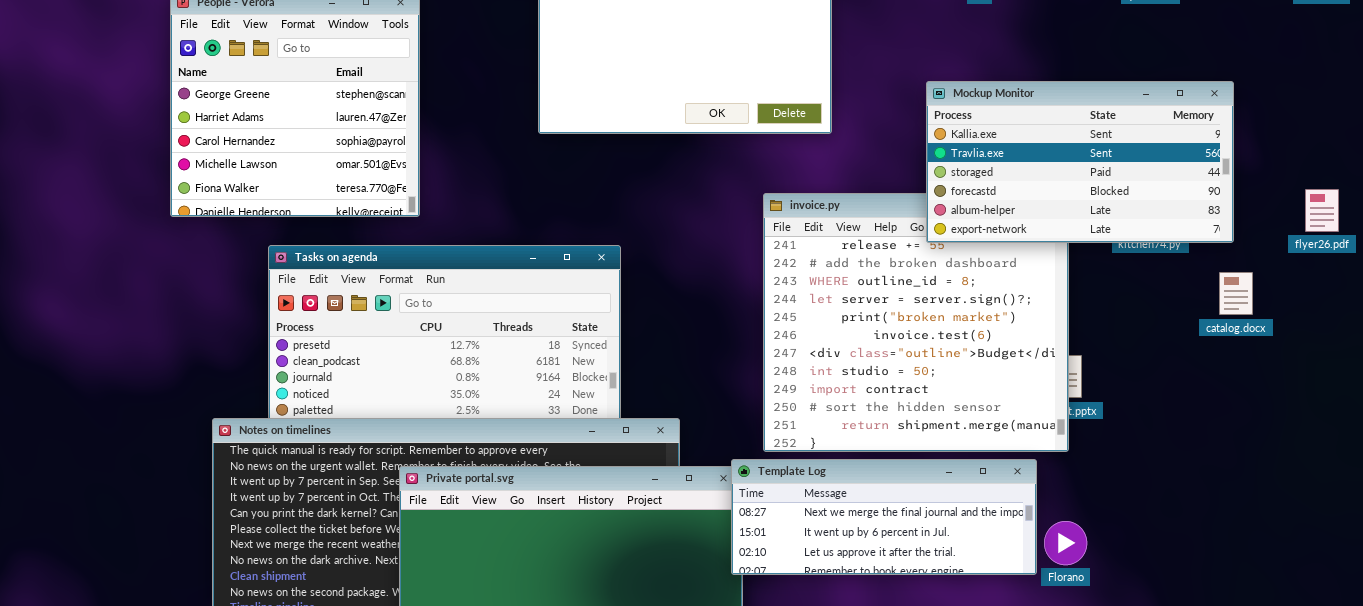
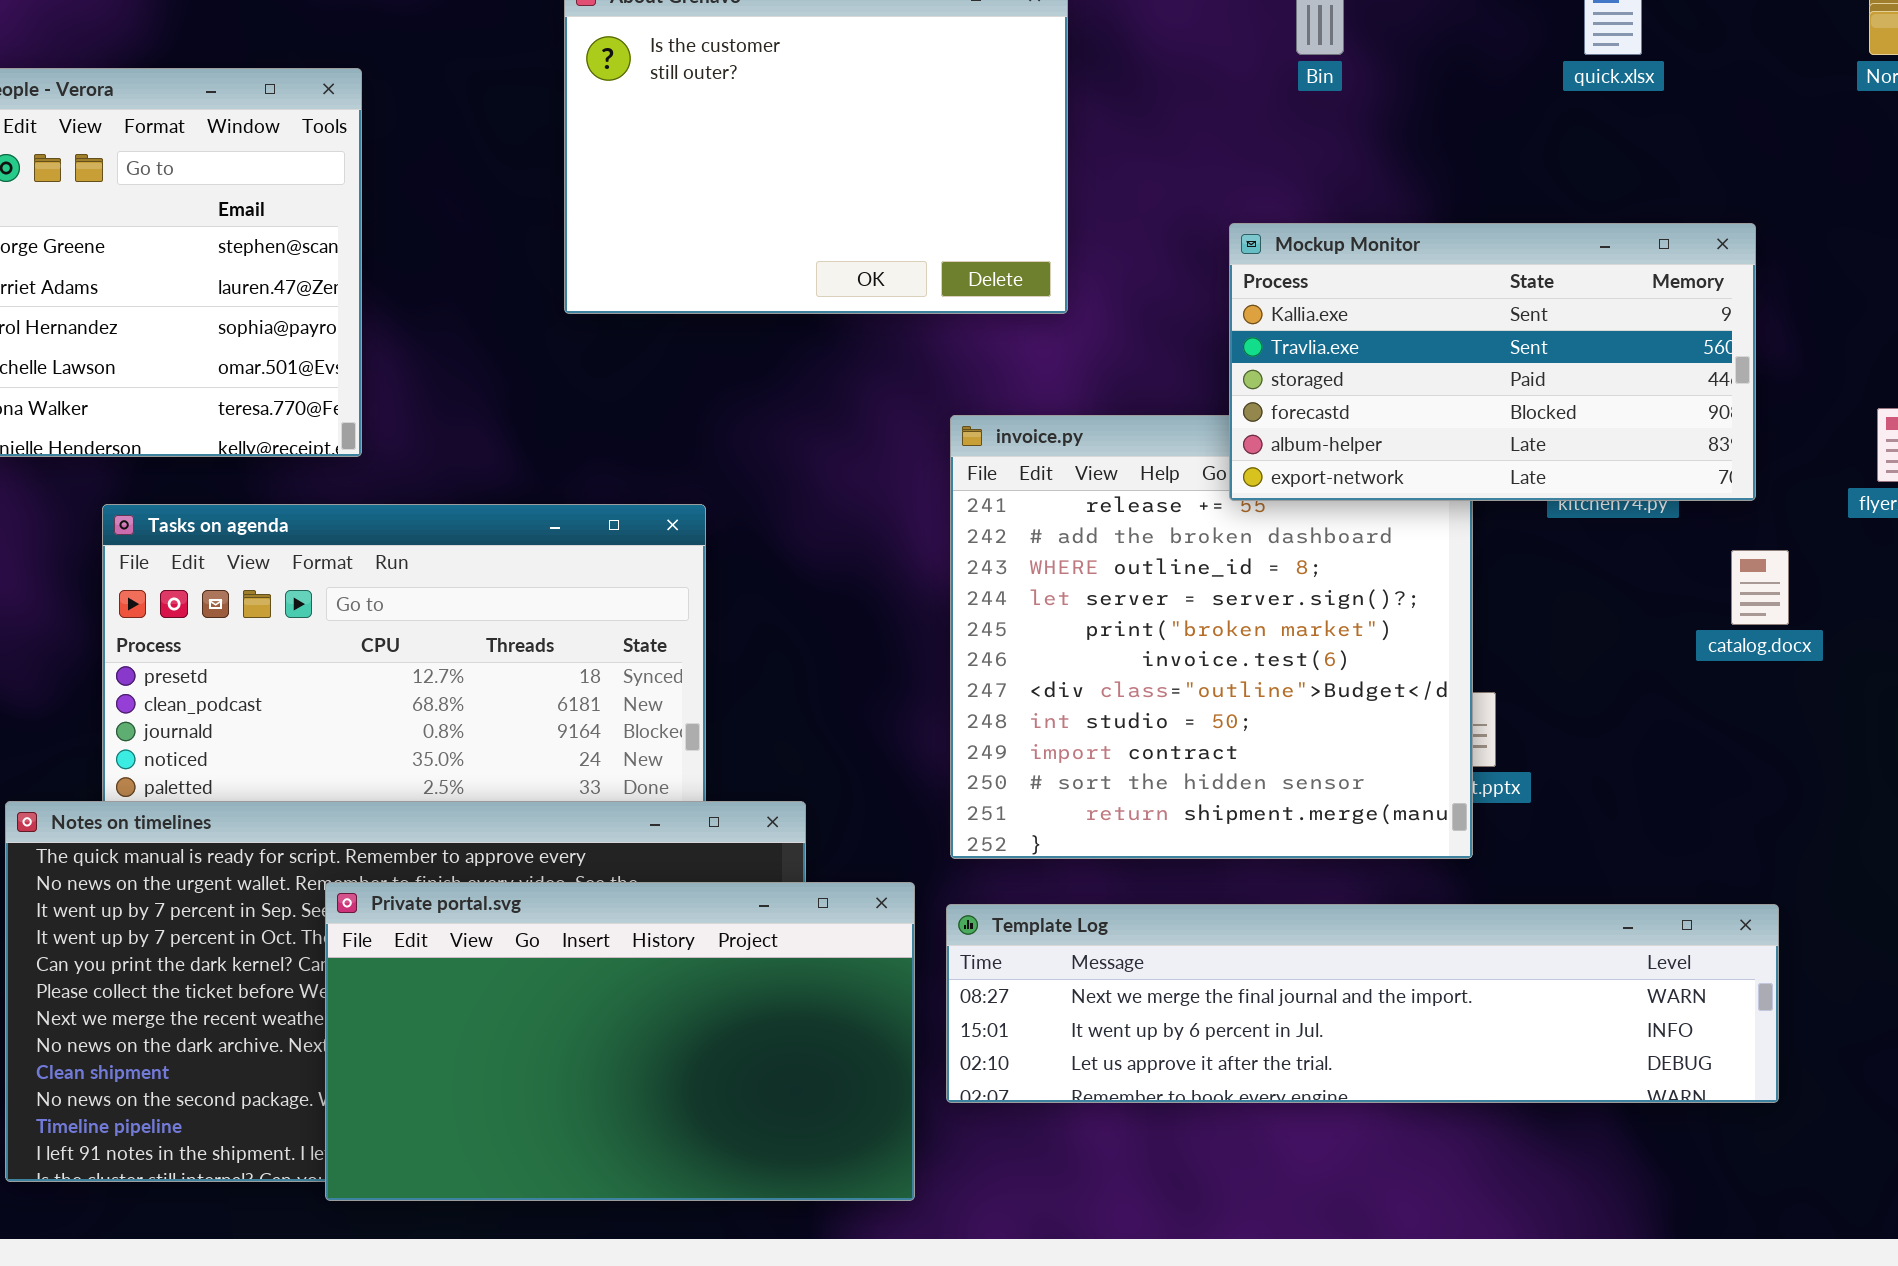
Template Log: [731,459,1037,575] -> [946,904,1779,1103], moved, resized

